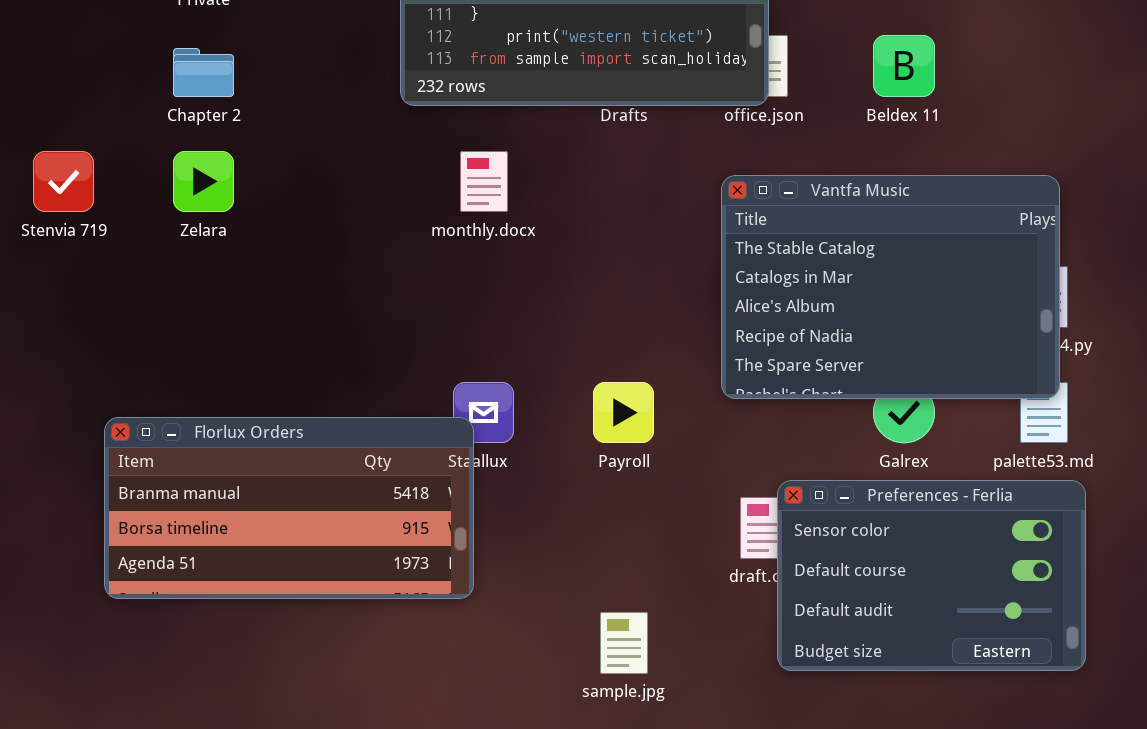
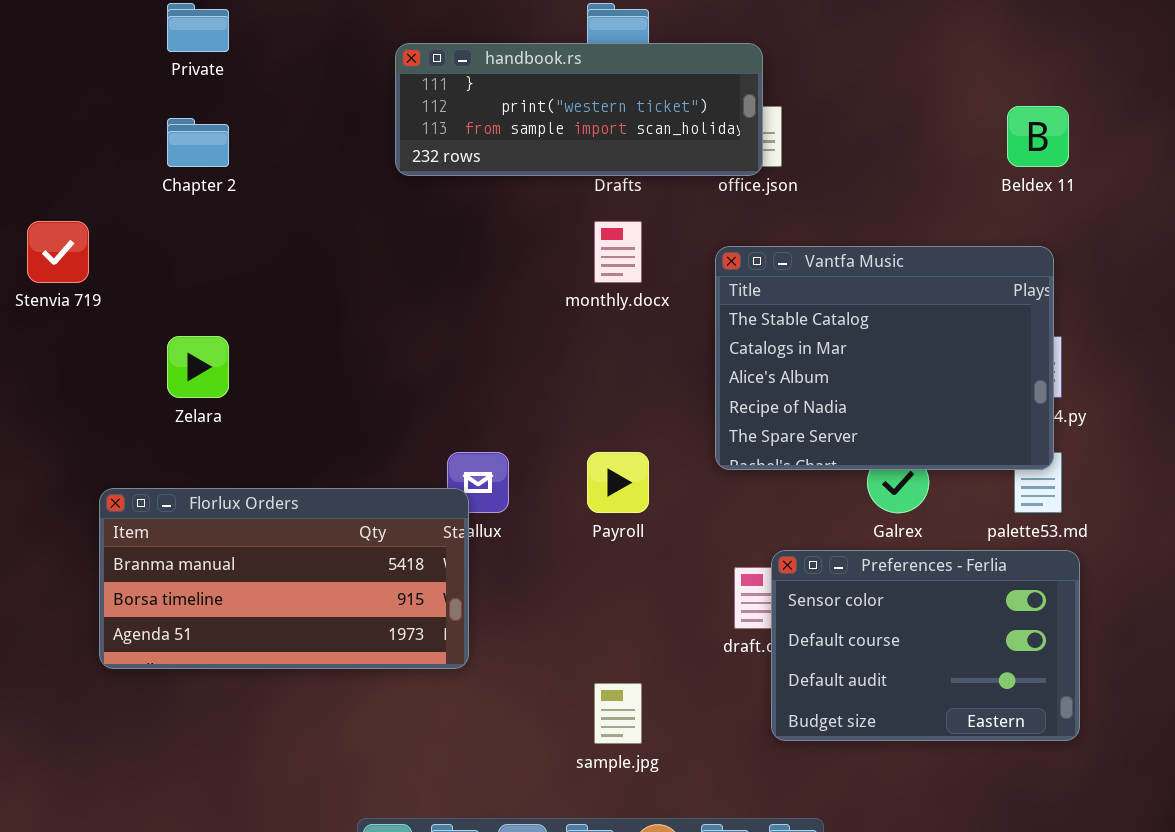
Beldex 11: [873,35,935,97] -> [1007,106,1069,167], moved
Zelara: [173,151,234,212] -> [167,336,229,398], moved
monthly.docx: [460,151,508,212] -> [594,221,642,283], moved

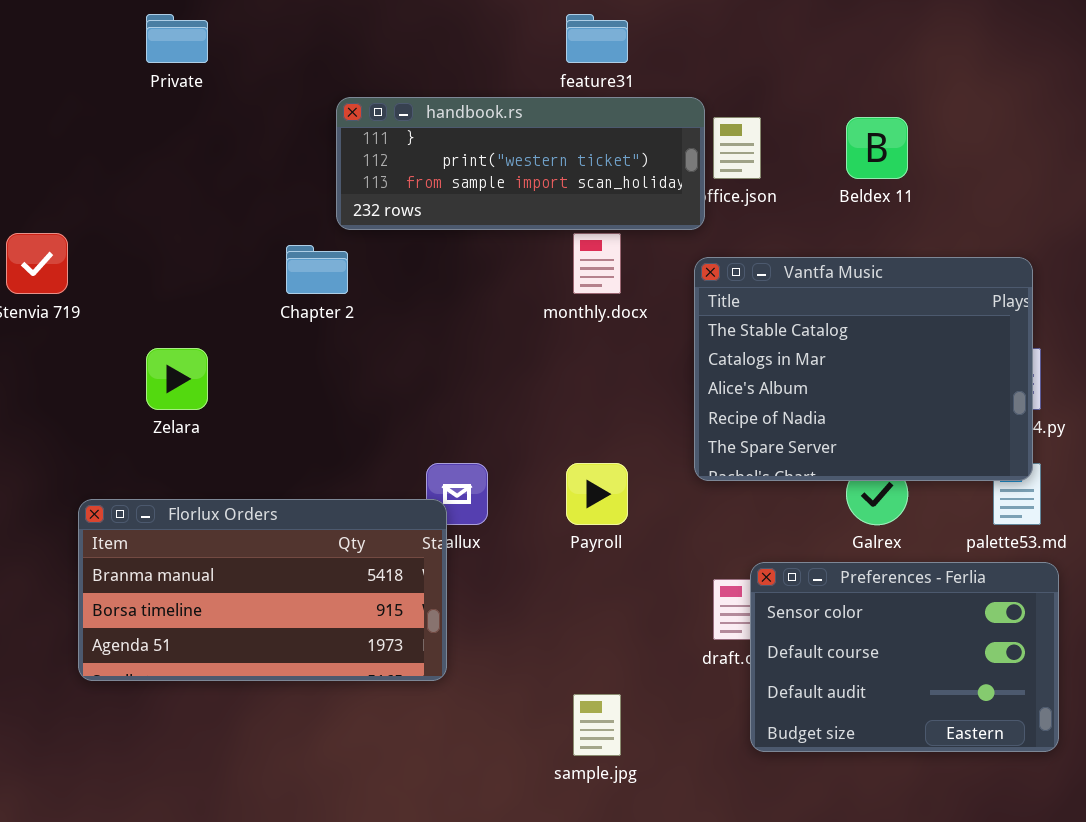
handbook.rs: [395,43,763,176] -> [336,97,705,230], moved
Beldex 11: [1007,106,1069,167] -> [846,117,908,179], moved
Chapter 2: [167,118,229,167] -> [286,245,348,294], moved

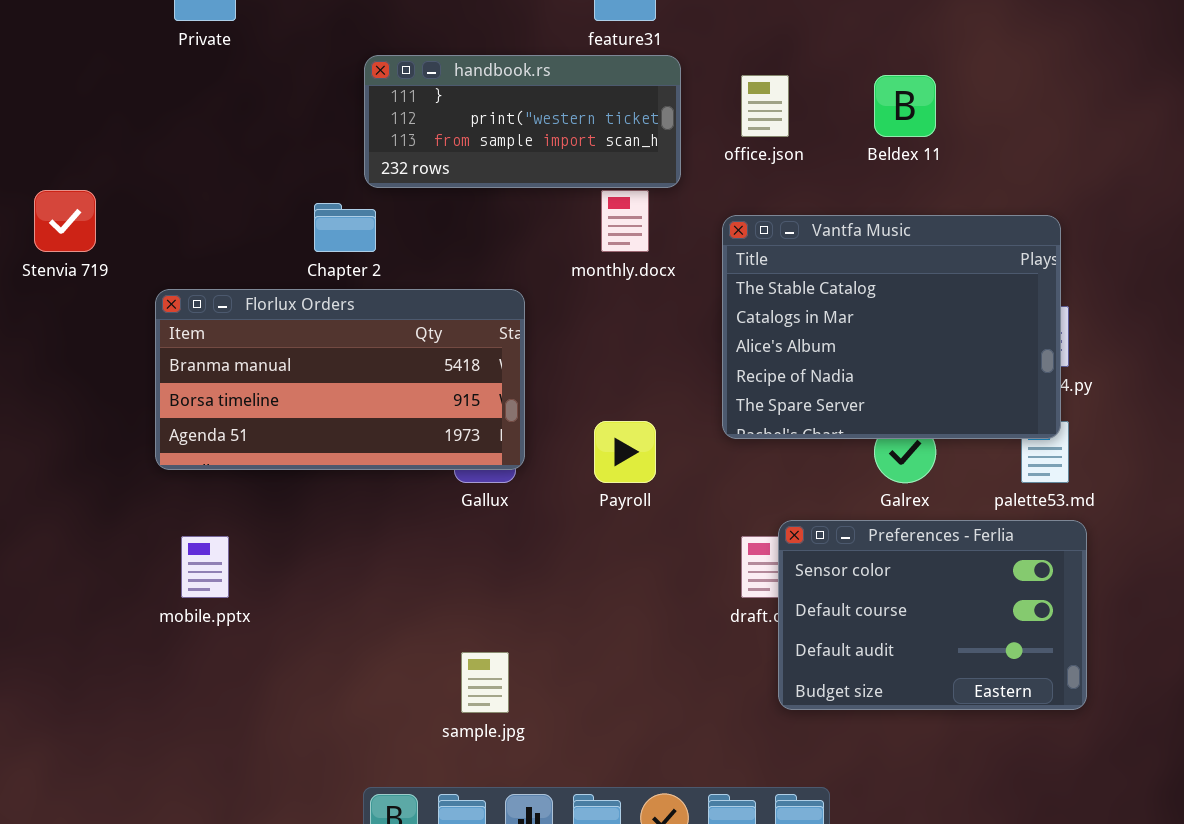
handbook.rs: [336,97,705,230] -> [364,55,681,188], resized
Florlux Orders: [78,499,447,681] -> [155,289,525,470], moved
sample.jpg: [573,694,621,756] -> [461,652,509,713], moved

